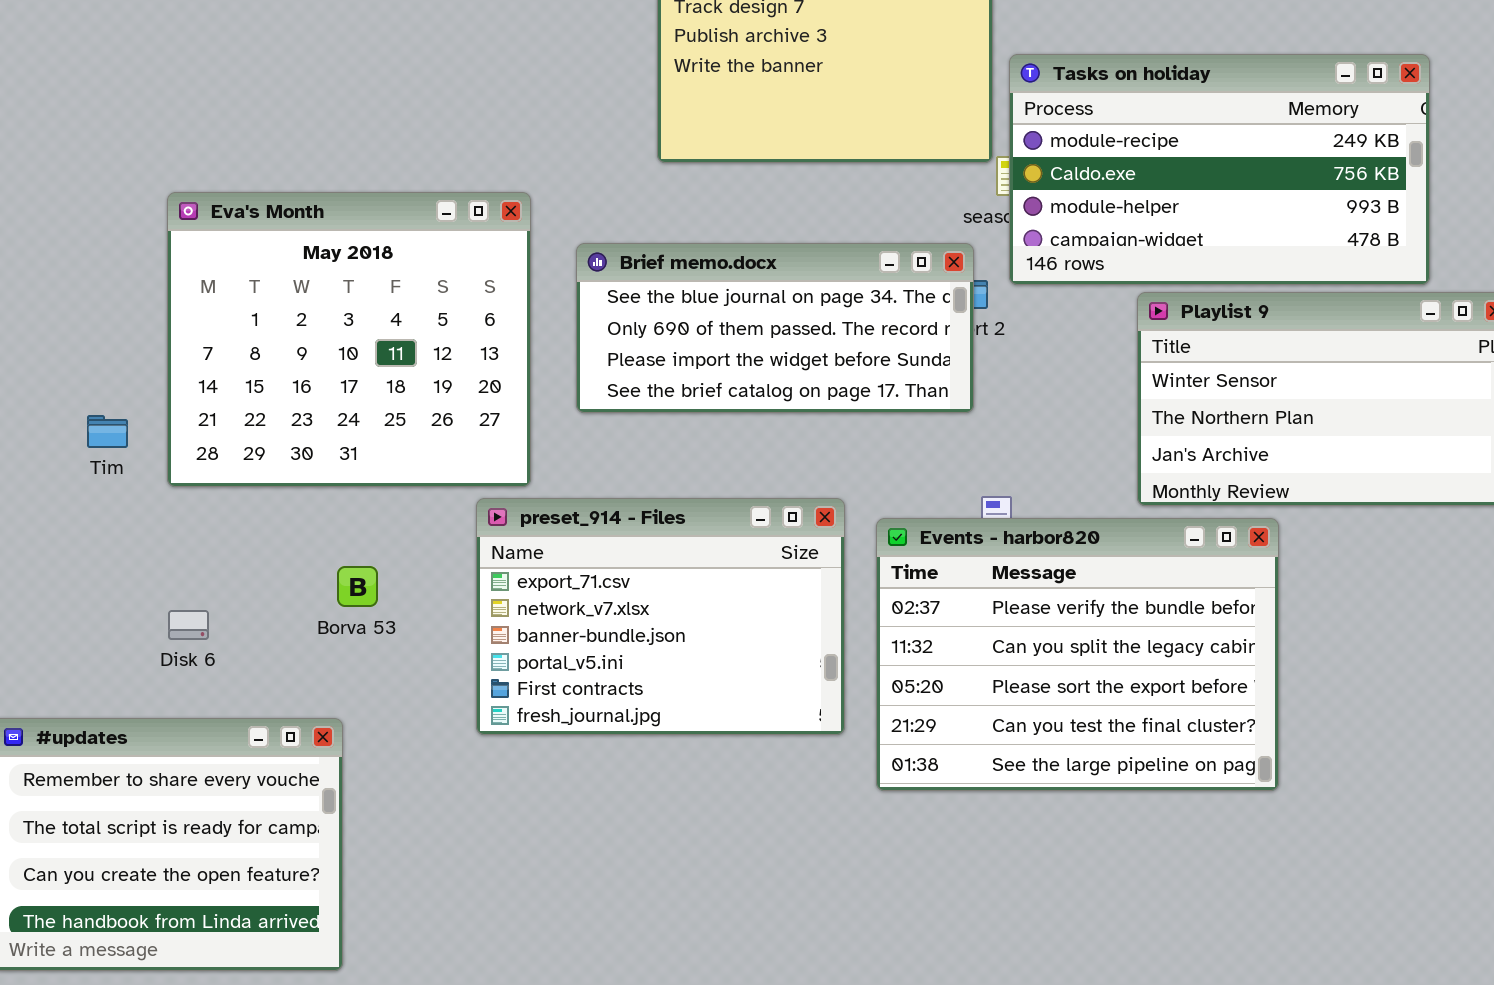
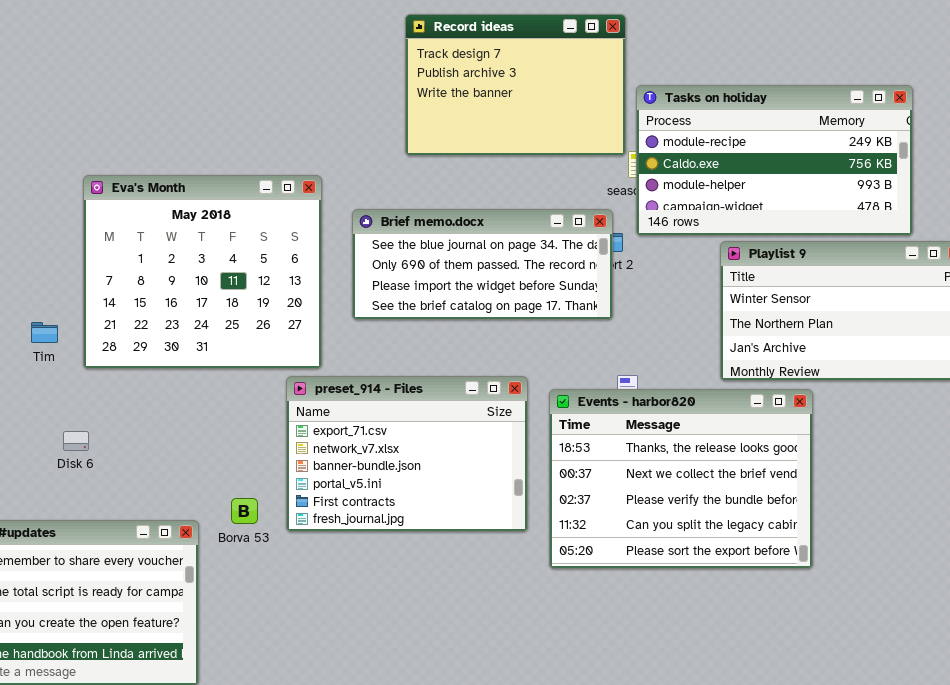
Events - harbor820: [876,518,1279,791] -> [549,389,813,569], scrolled up 2 rows
Borva 53: [337,566,378,607] -> [231,498,258,524], moved
Disk 6: [168,610,209,640] -> [63,431,89,451], moved

